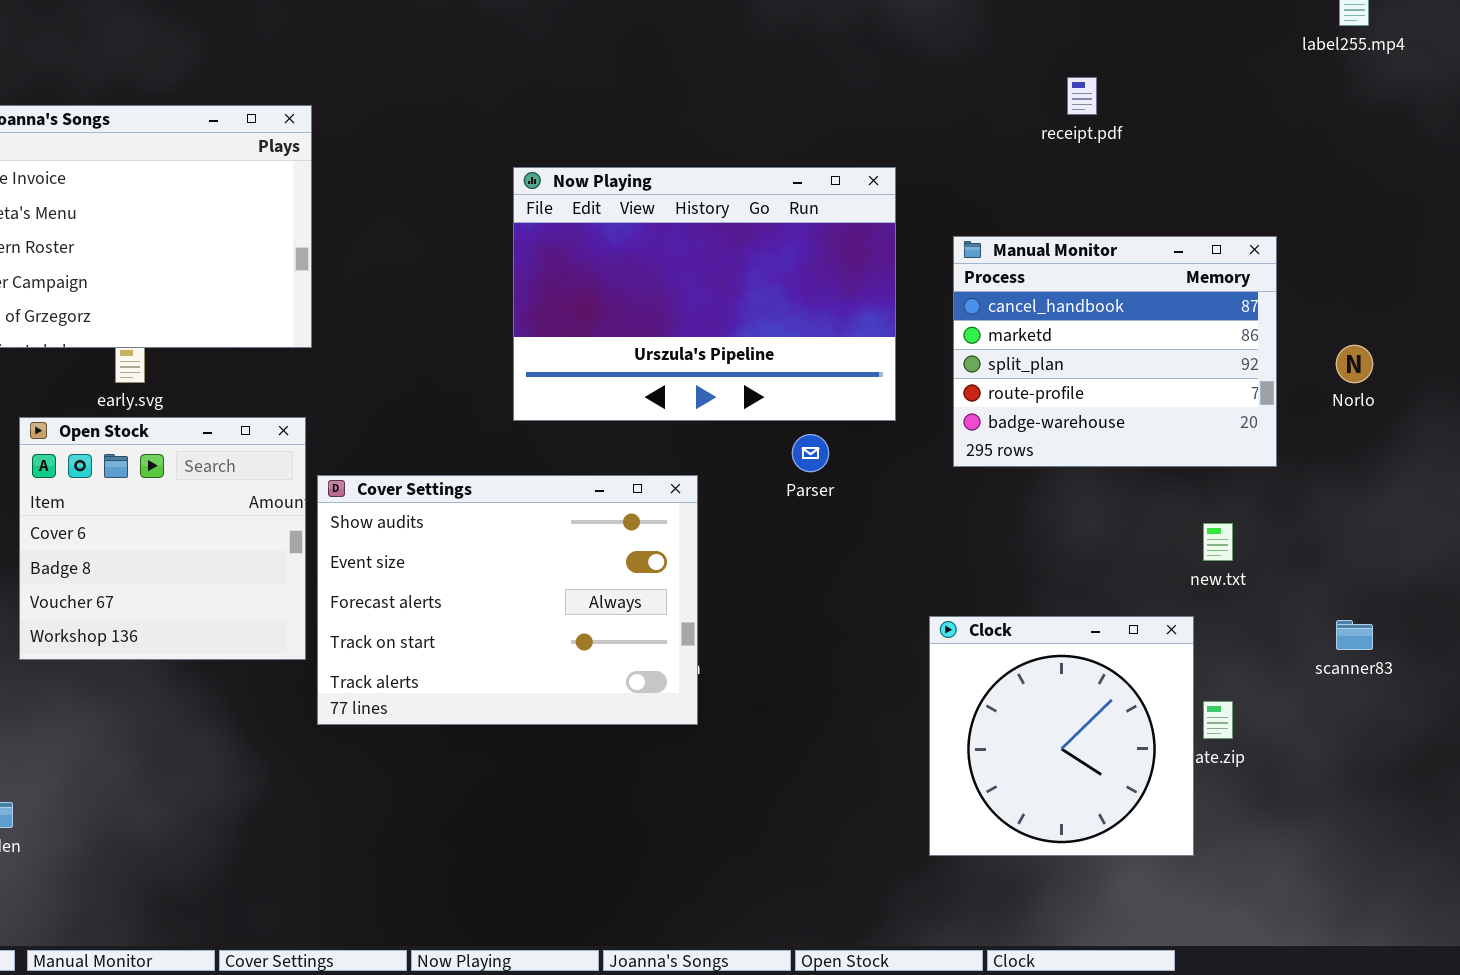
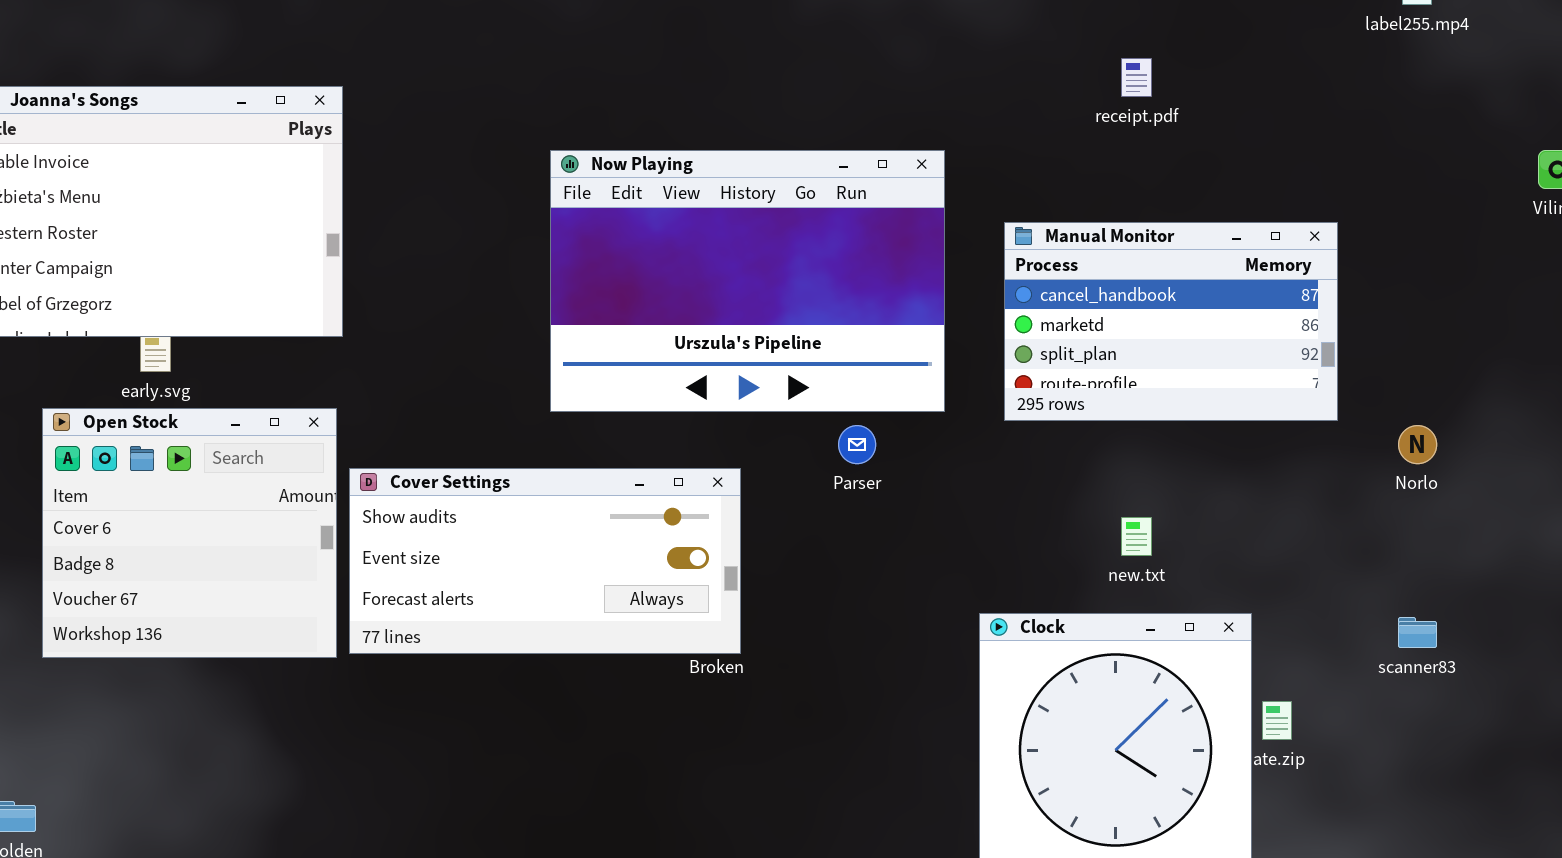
Manual Monitor: [953,236,1277,467] -> [1004,222,1338,421], resized
Norlo: [1336,345,1373,383] -> [1398,425,1437,464], moved
Cover Settings: [317,475,698,725] -> [349,468,741,654], resized
new.txt: [1203,523,1233,561] -> [1121,517,1152,556], moved

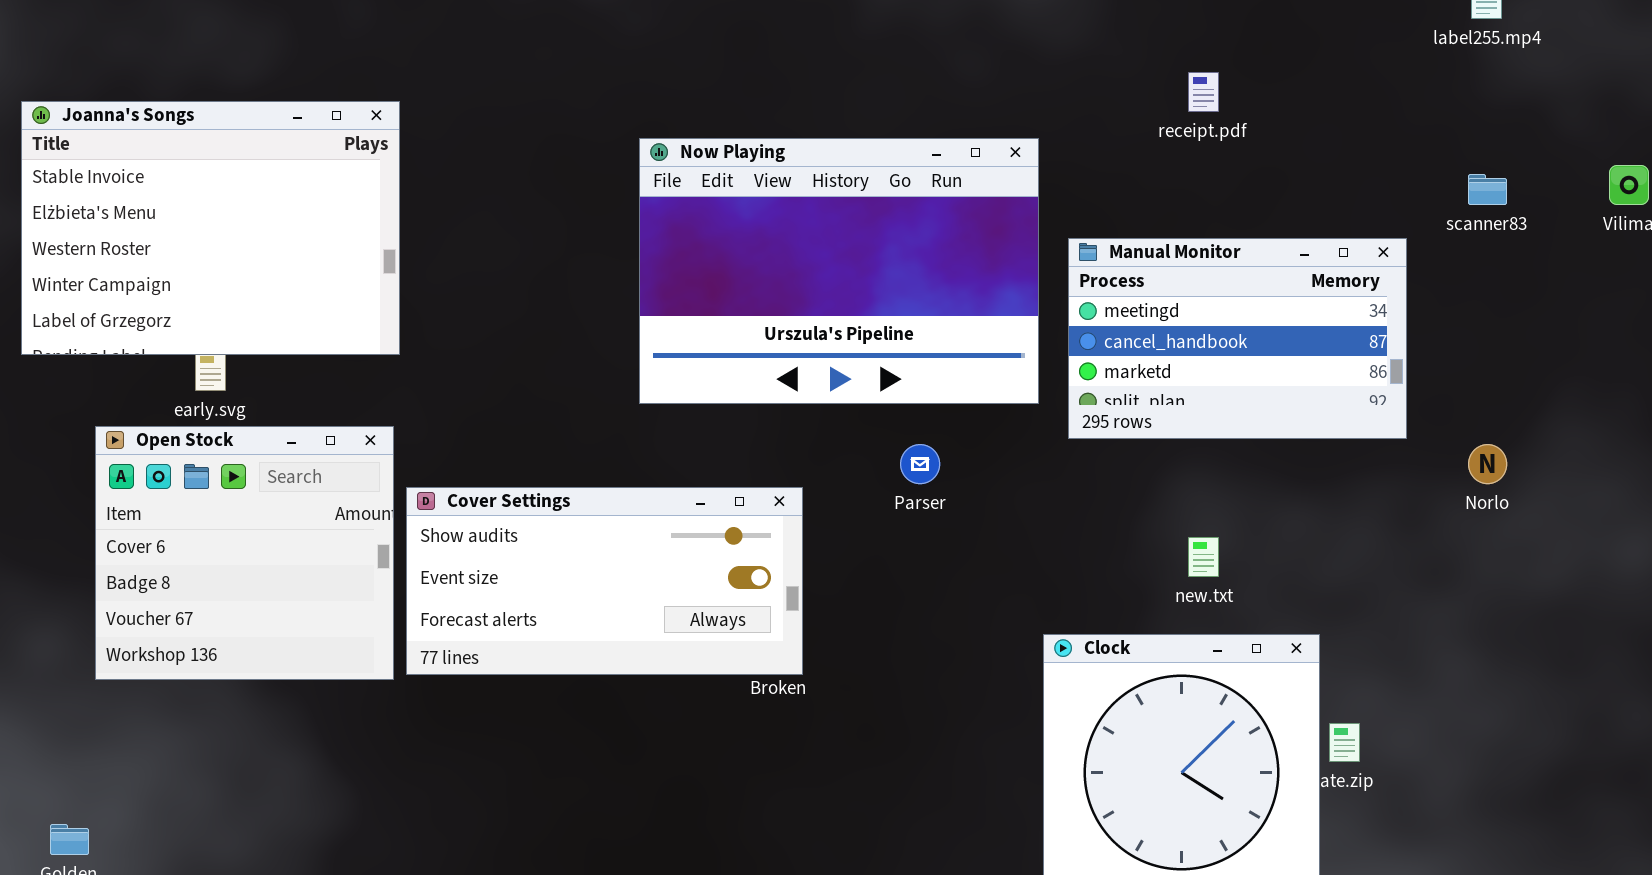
Now Playing: [550,150,945,412] -> [639,138,1039,404], moved
Manual Monitor: [1004,222,1338,421] -> [1068,238,1407,439], scrolled up 1 row
scanner83: [1398,617,1437,648] -> [1468,174,1507,205], moved

